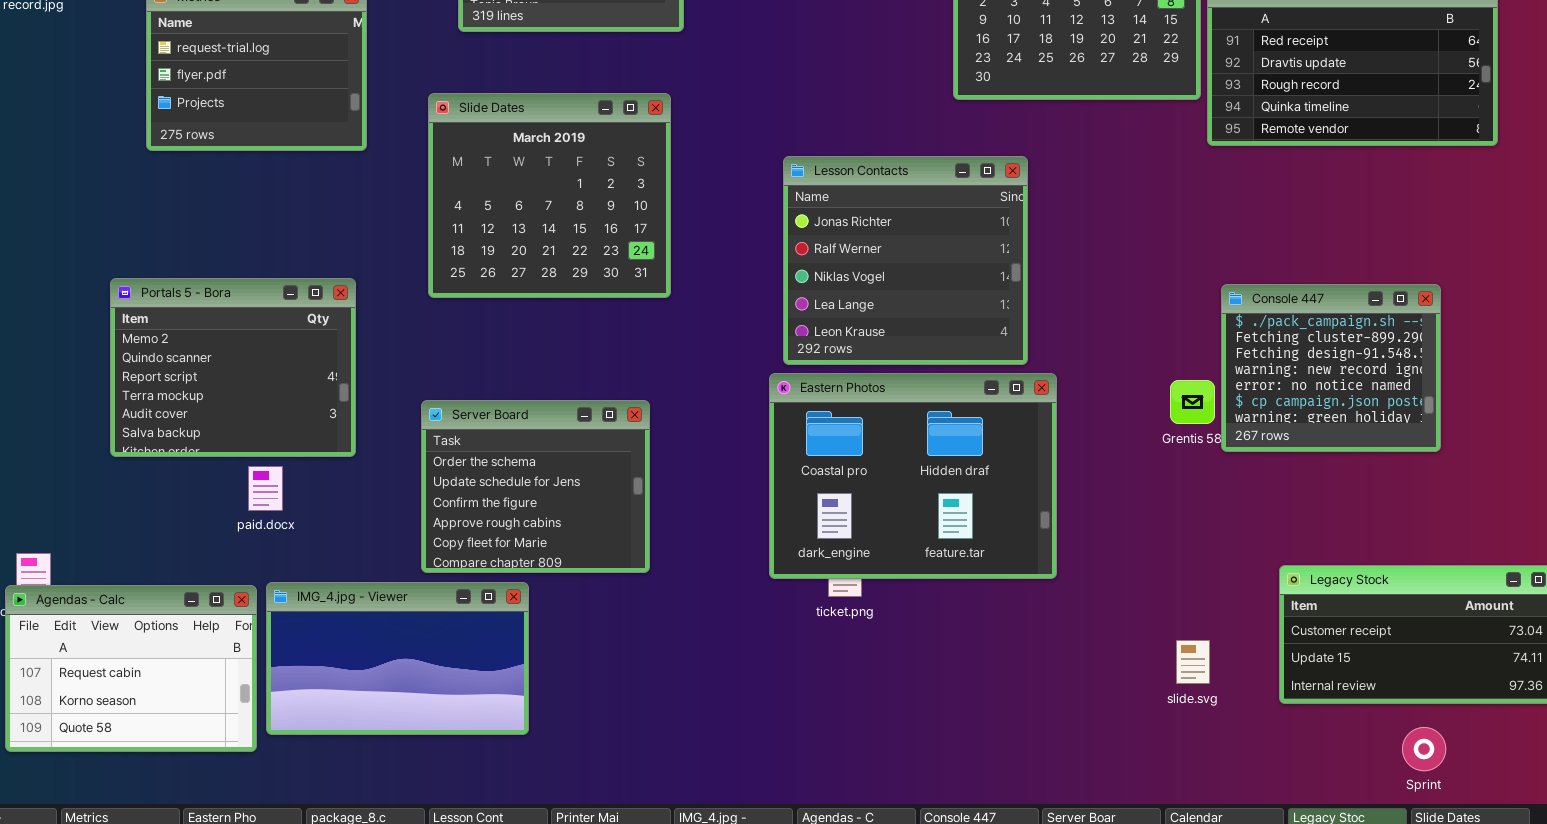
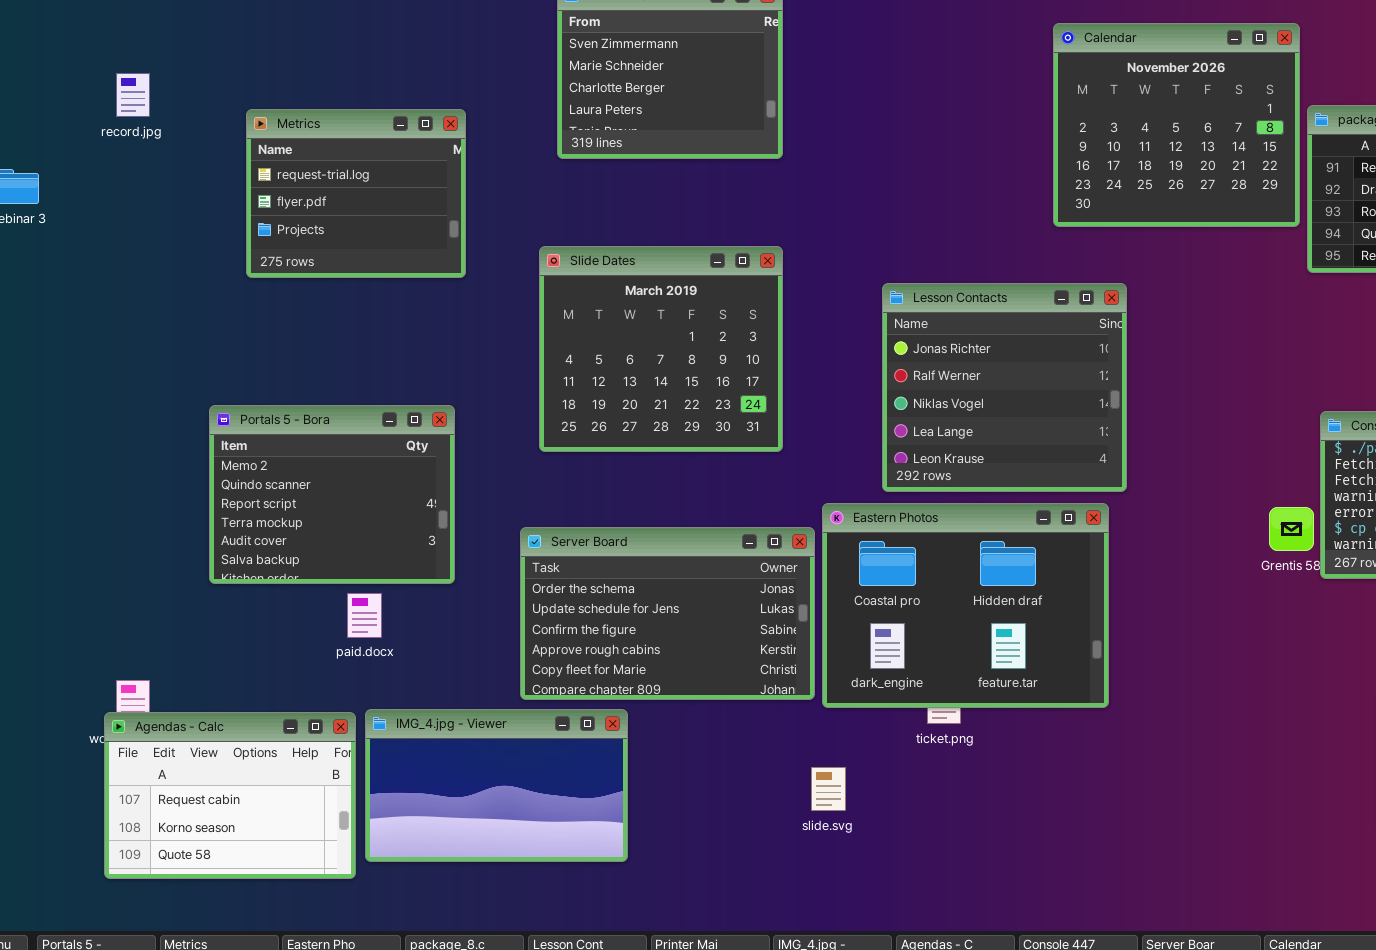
Slide Dates: [428,93,671,298] -> [539,246,783,452], moved
Eastern Photos: [769,373,1057,579] -> [822,503,1109,708], moved
Server Board: [421,400,650,573] -> [520,527,815,700], resized
slide.svg: [1176,640,1210,684] -> [811,767,846,811], moved

